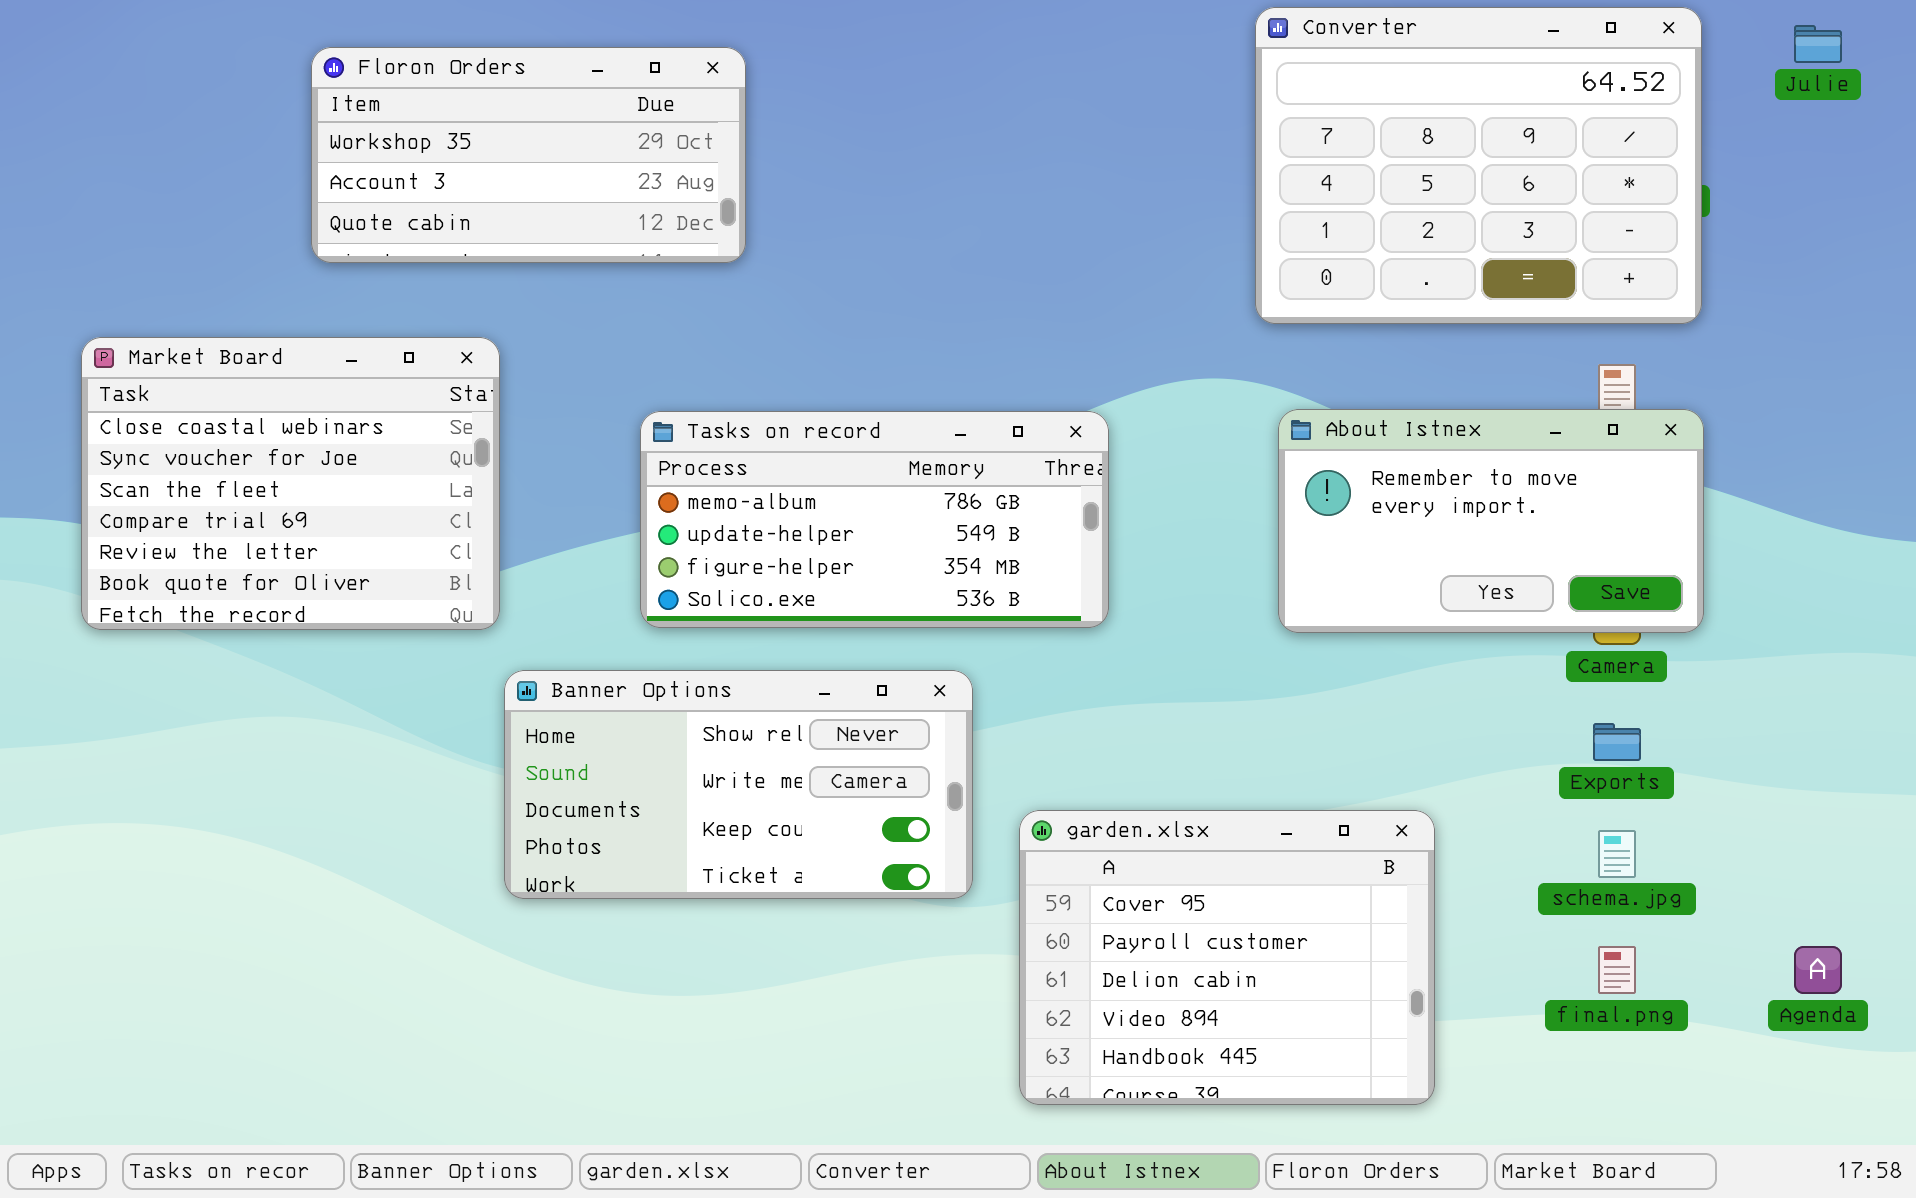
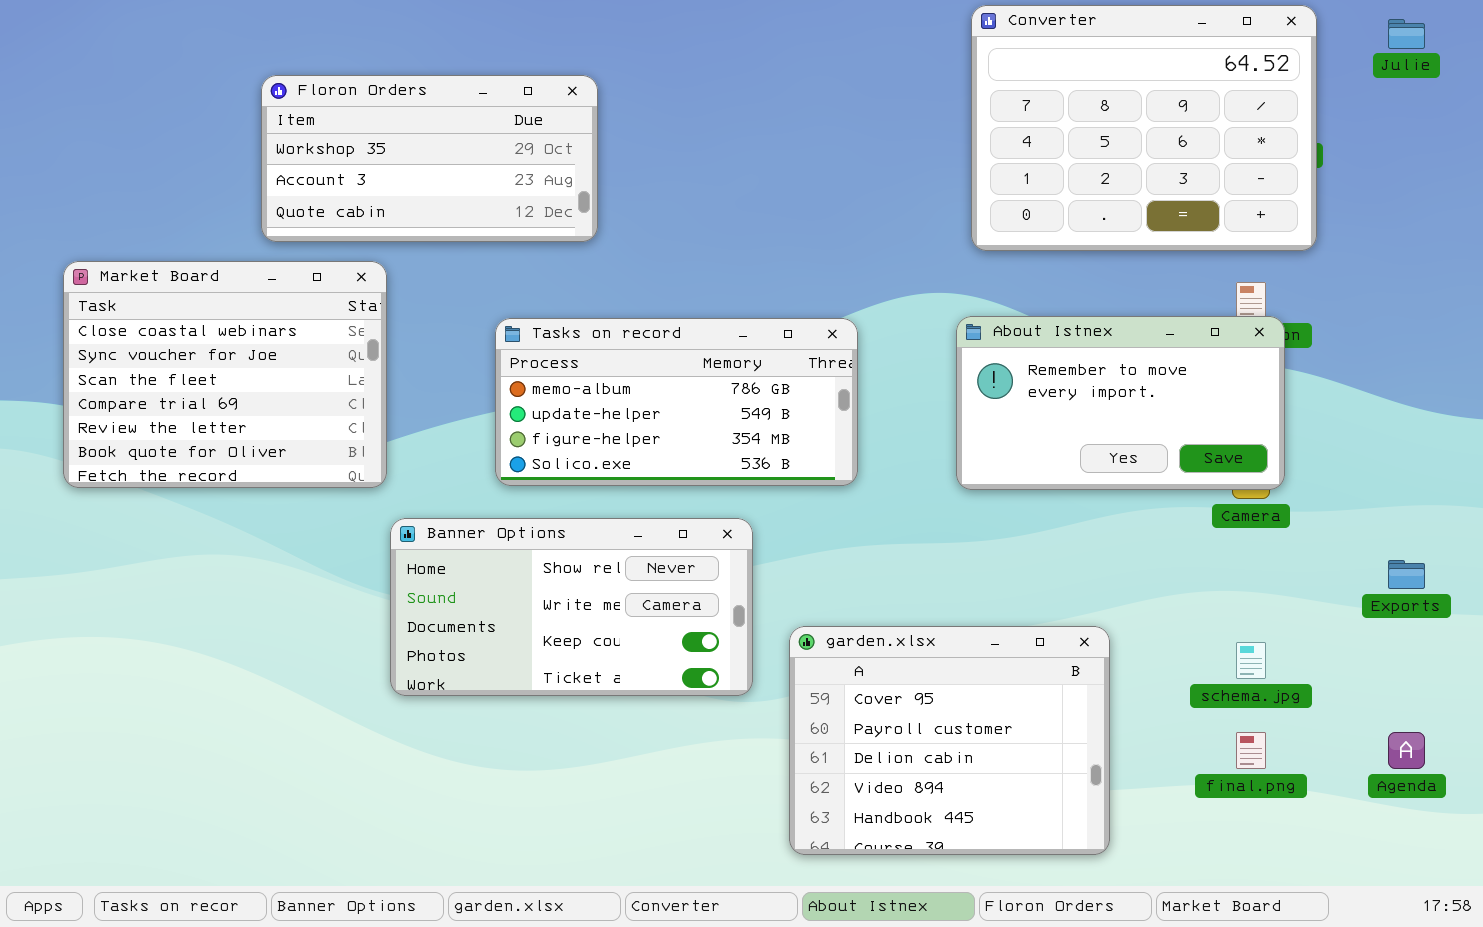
Floron Orders: [311,47,746,263] -> [261,75,598,242], moved
About Istnex: [1278,409,1704,633] -> [956,316,1285,490], moved
Exports: [1593,723,1641,761] -> [1388,560,1425,589], moved

